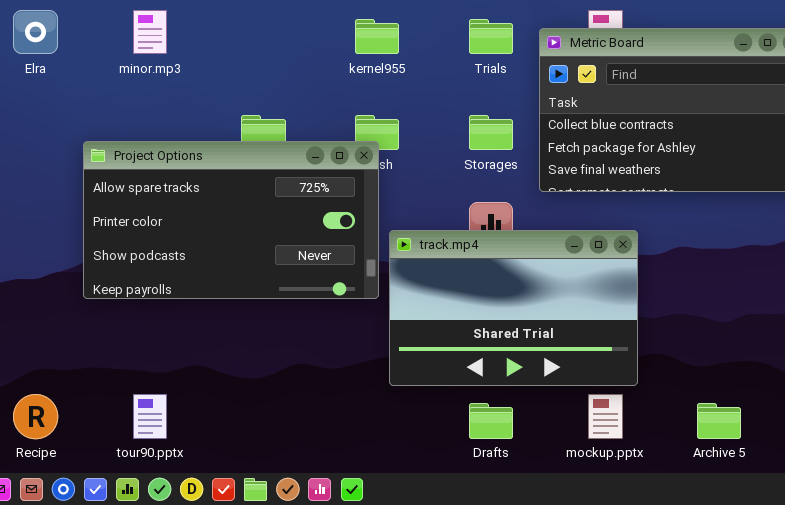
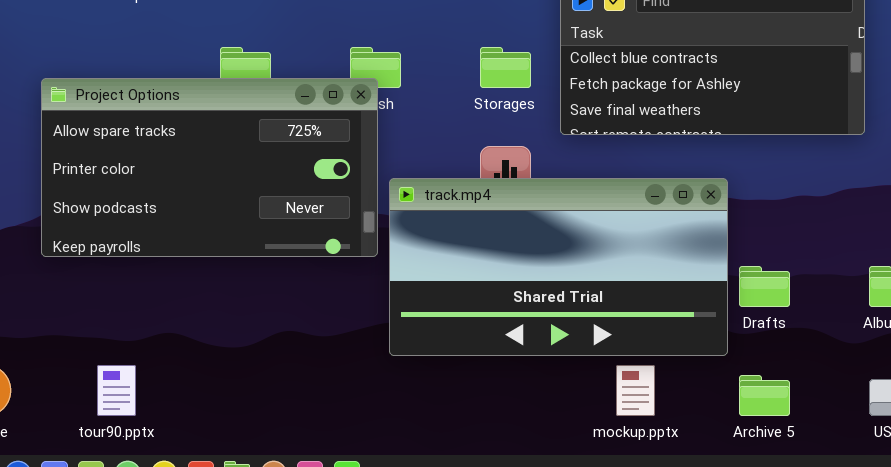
track.mp4: [389,230,638,386] -> [389,178,728,356], resized
Drafts: [469,403,513,439] -> [739,266,790,307], moved

